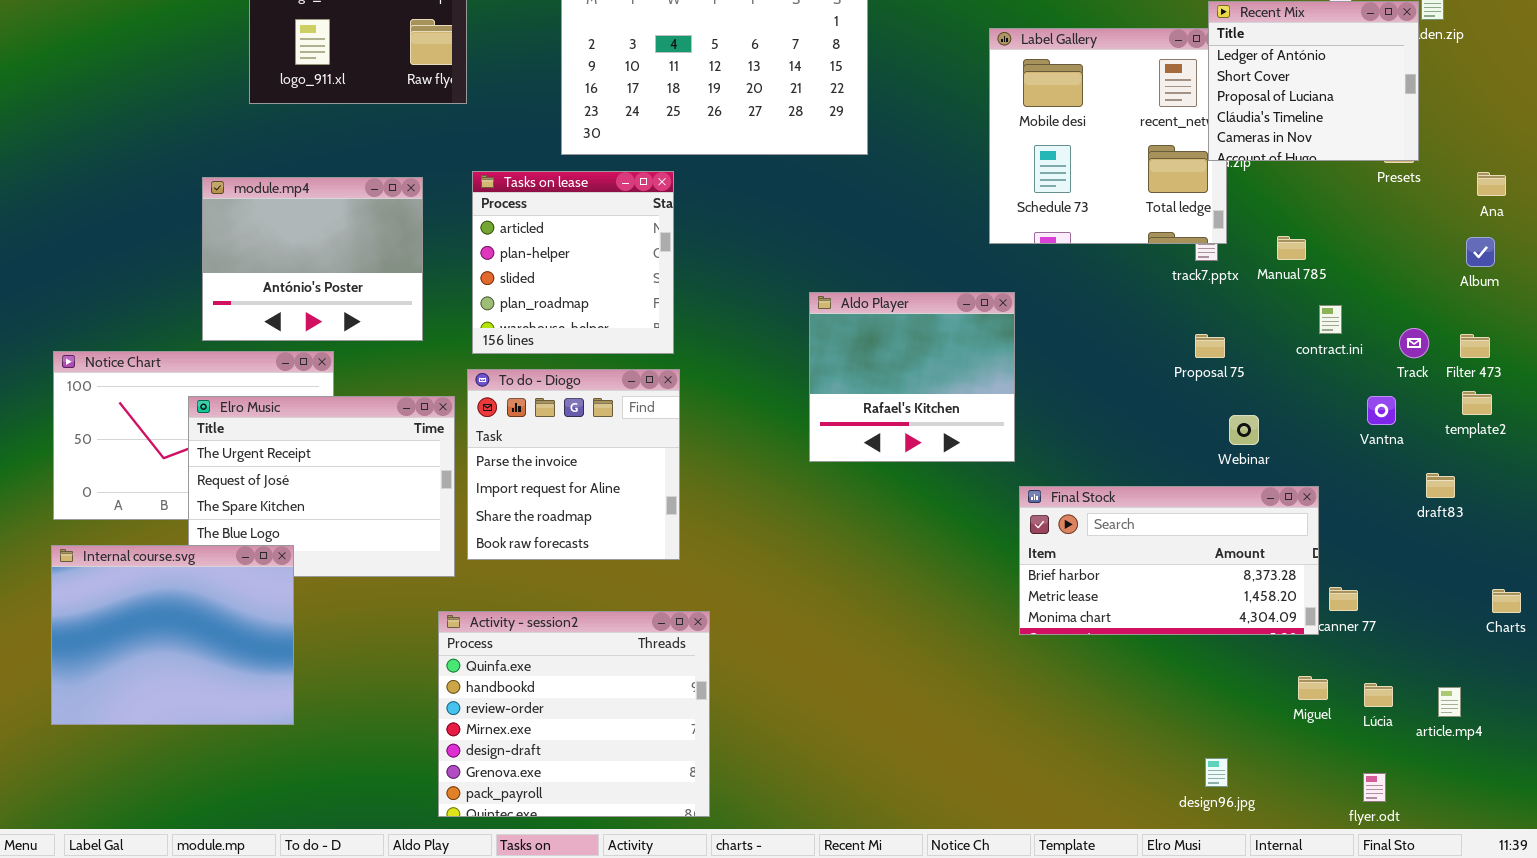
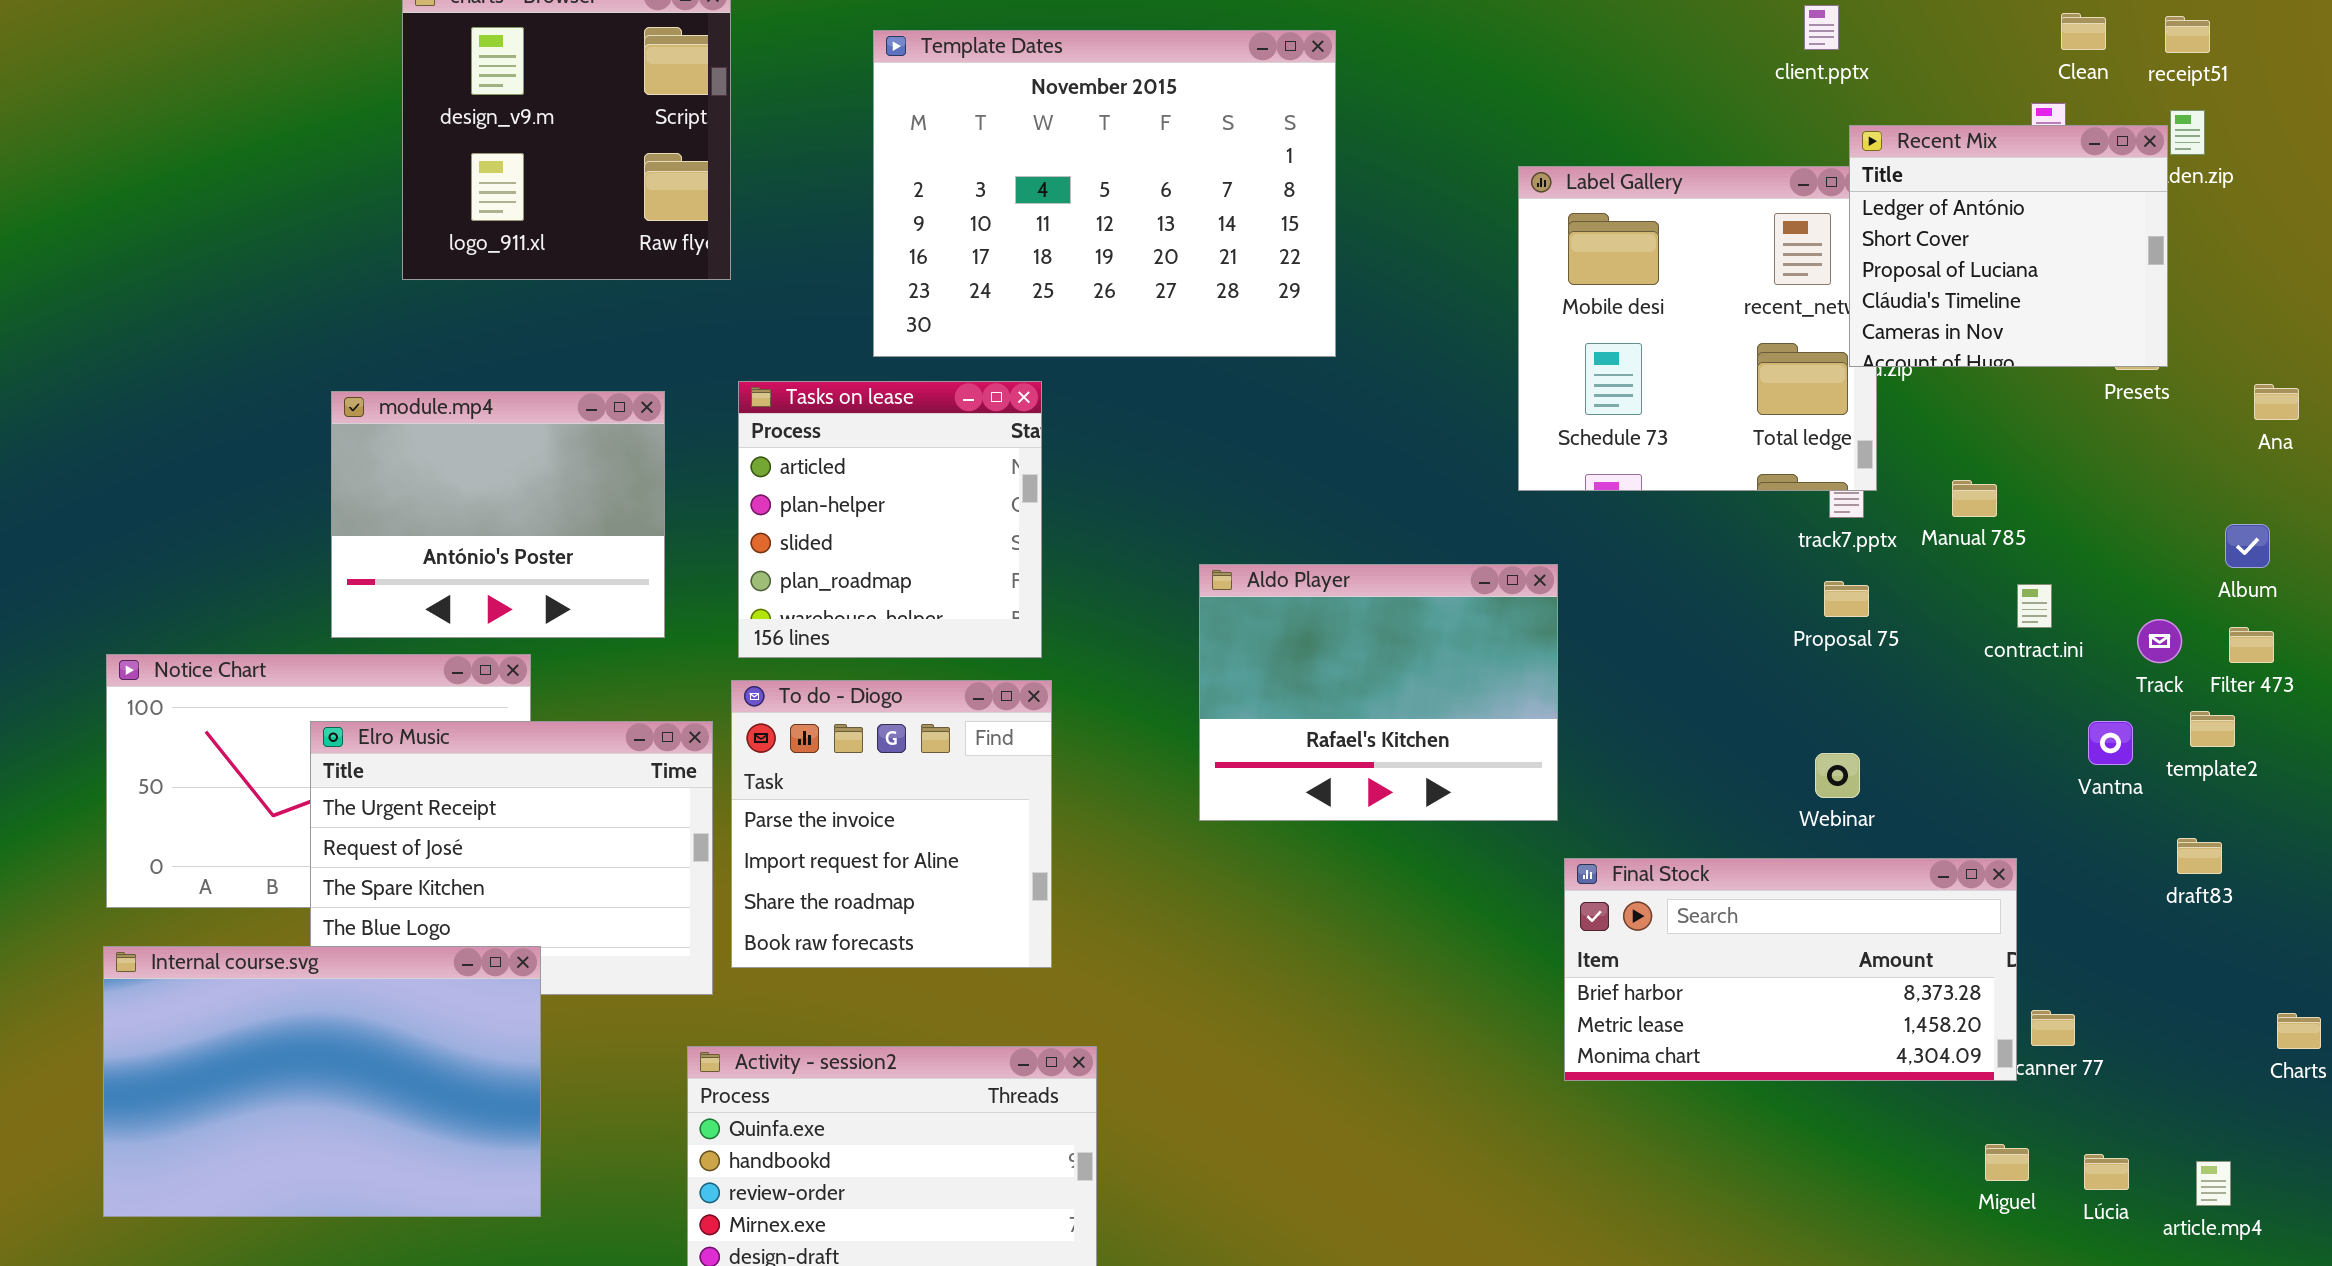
Album: [1466,237,1495,267] -> [2225,524,2270,568], moved
Aldo Player: [809,292,1015,462] -> [1199,564,1558,821], resized
Proposal 75: [1195,334,1225,358] -> [1824,581,1869,617], moved
template2: [1462,391,1492,415] -> [2190,711,2235,747], moved
Webinar: [1229,415,1259,445] -> [1815,753,1860,798], moved
Internal course.svg: [51,545,294,725] -> [103,946,541,1217], resized

